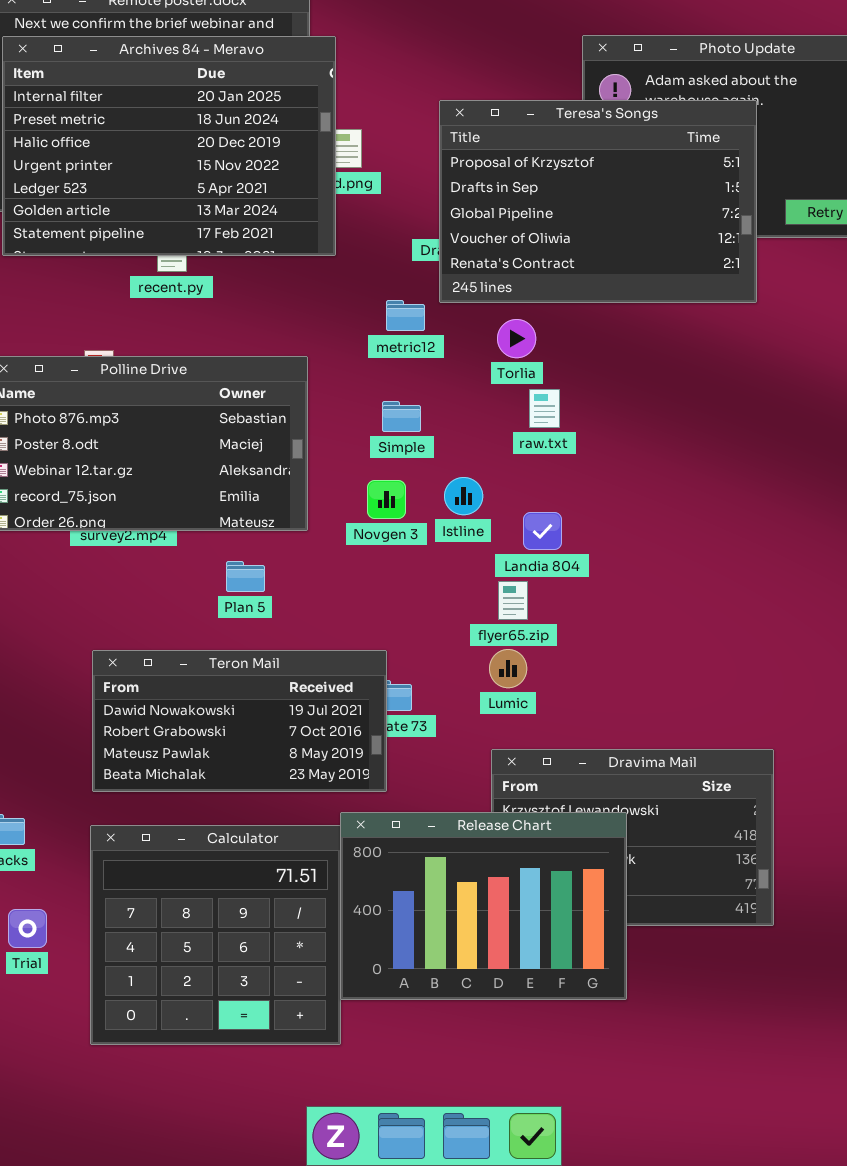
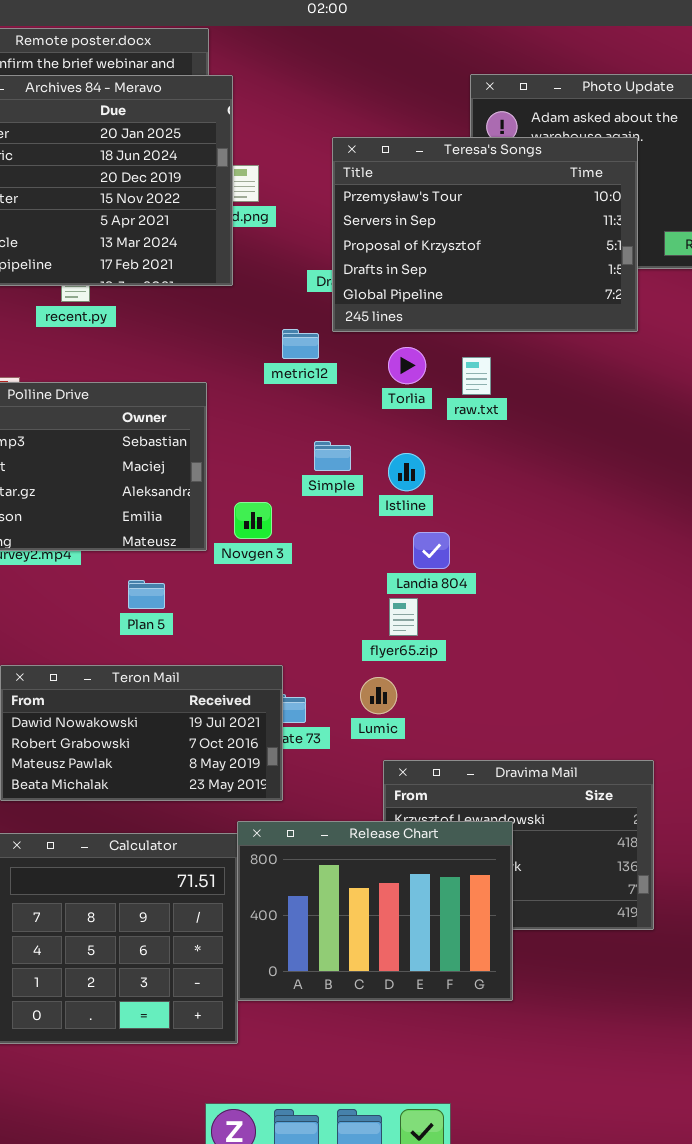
Teresa's Songs: [439,100,757,303] -> [332,137,638,332], scrolled up 2 rows
raw.txt: [529,389,560,428] -> [462,357,491,395], moved
Simple: [382,401,421,432] -> [314,441,351,471], moved
Istline: [444,477,483,515] -> [388,453,425,491], moved
Novgen 3: [367,480,406,519] -> [234,502,272,539], moved
Lumic: [489,649,527,688] -> [360,677,397,714], moved

